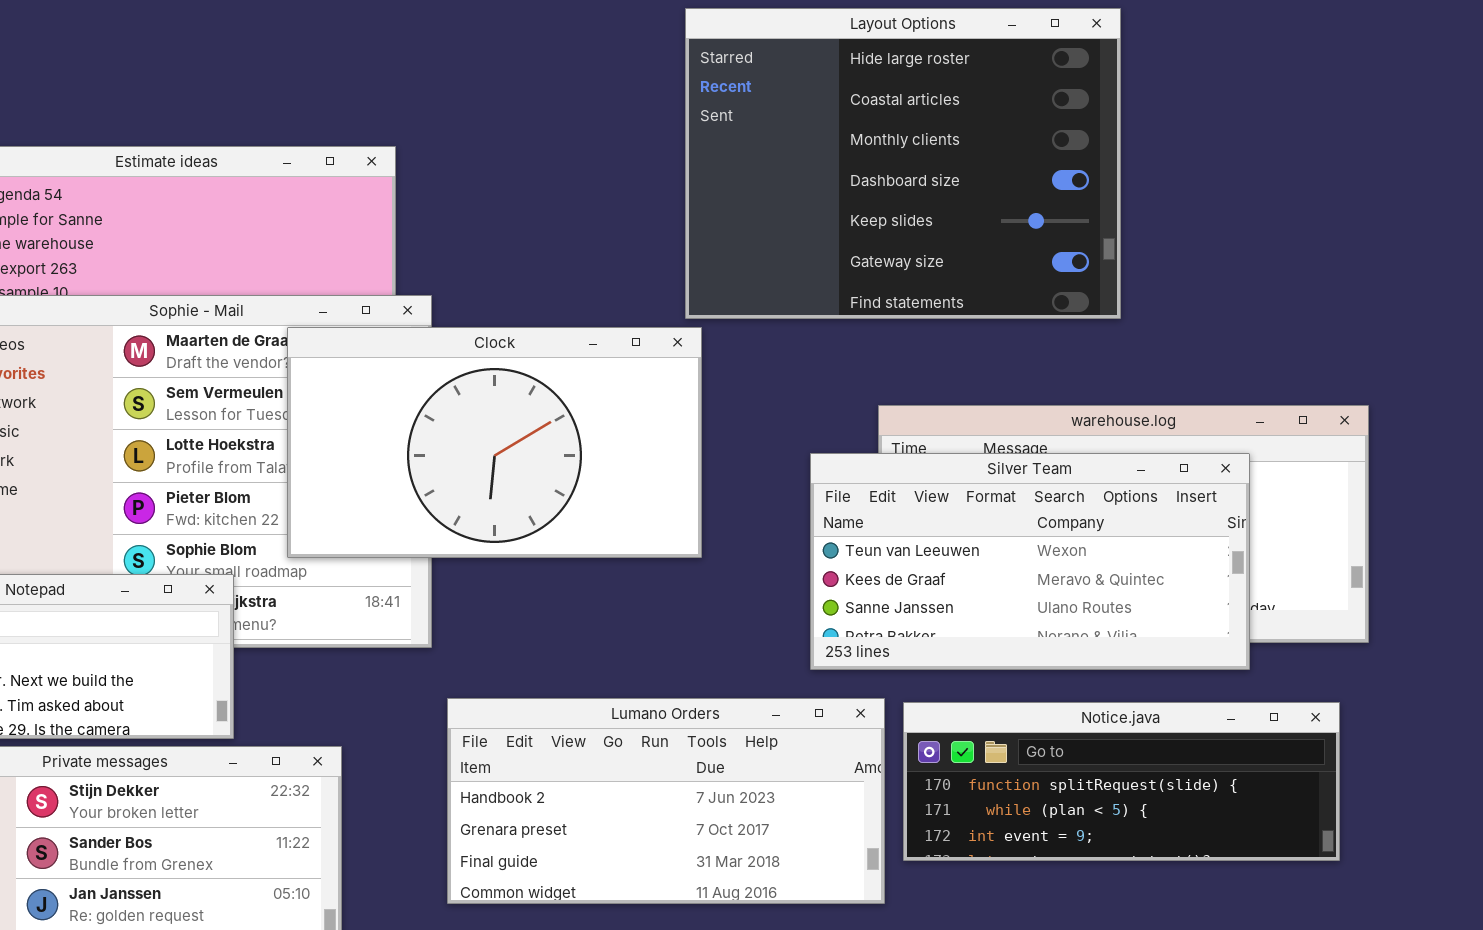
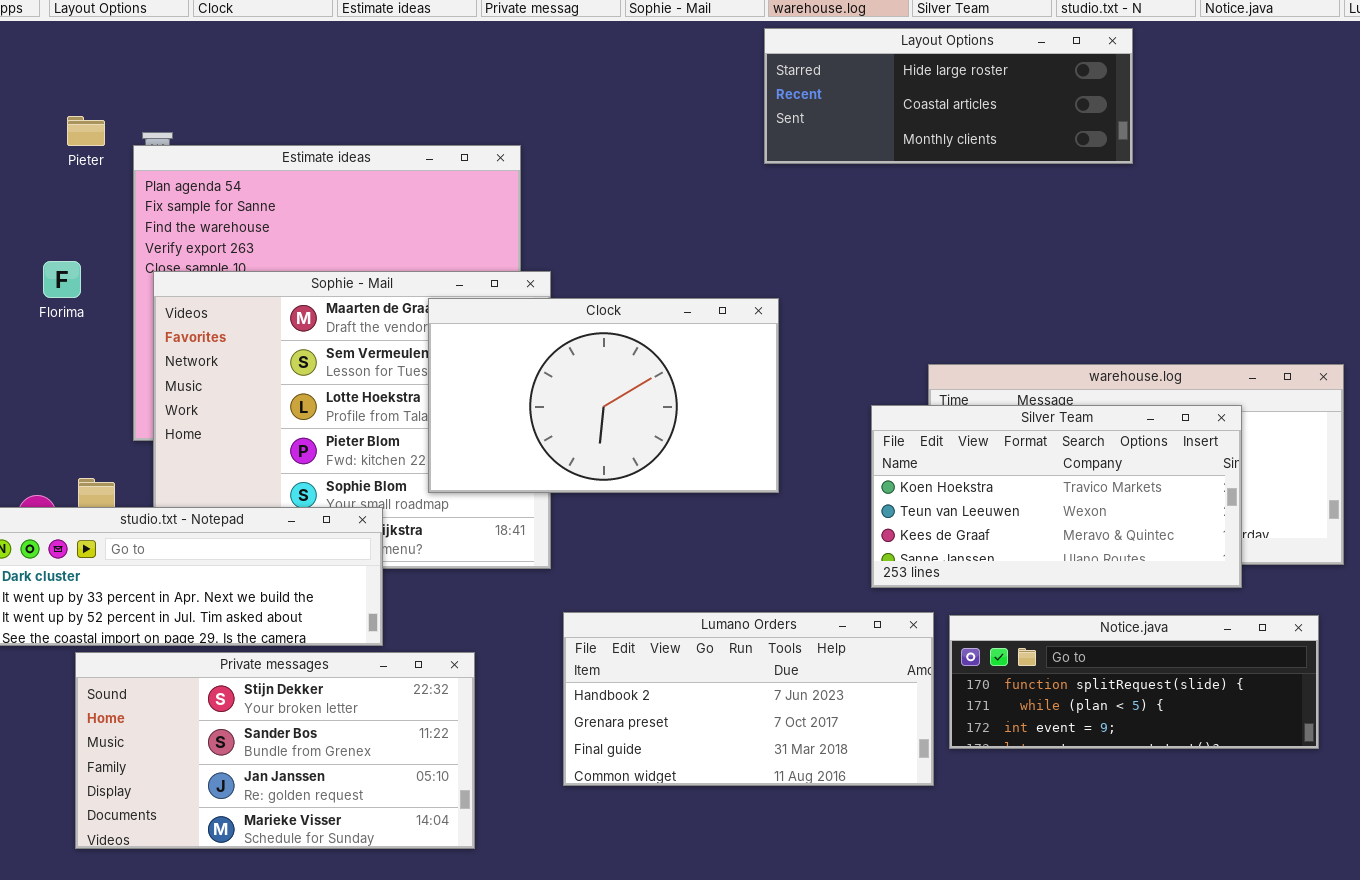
Layout Options: [685,8,1121,319] -> [764,28,1133,164], resized
Silver Team: [810,453,1250,670] -> [871,405,1242,588], scrolled up 1 row

